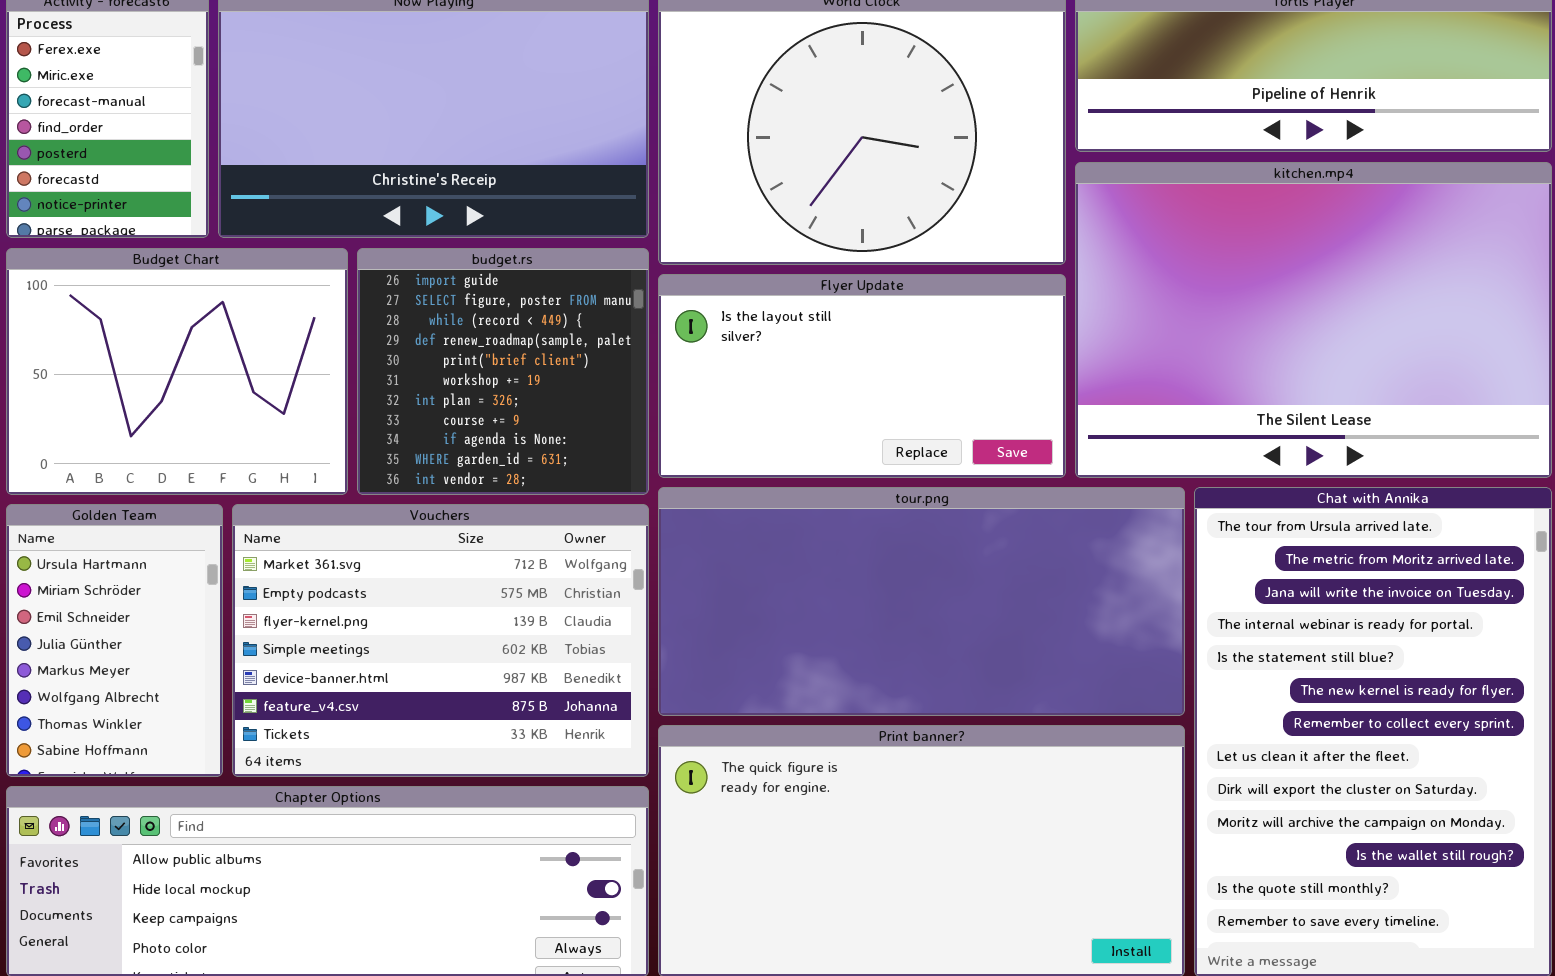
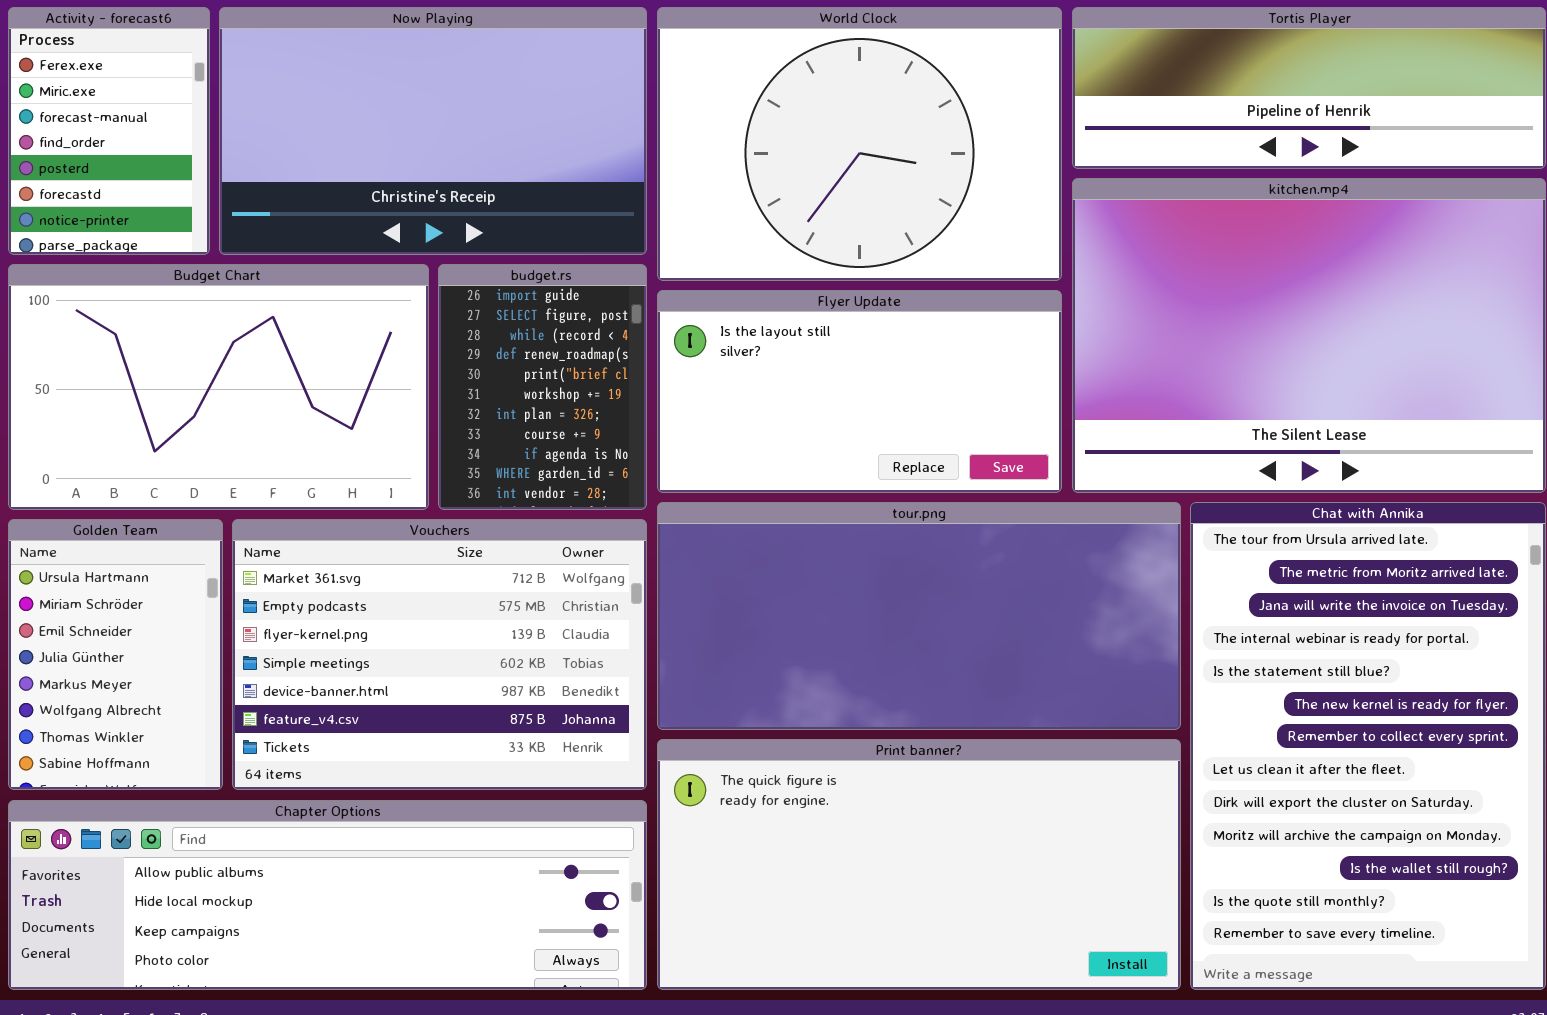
Budget Chart: [6,248,348,495] -> [8,264,429,510], resized
budget.rs: [357,248,649,495] -> [438,264,647,510], resized

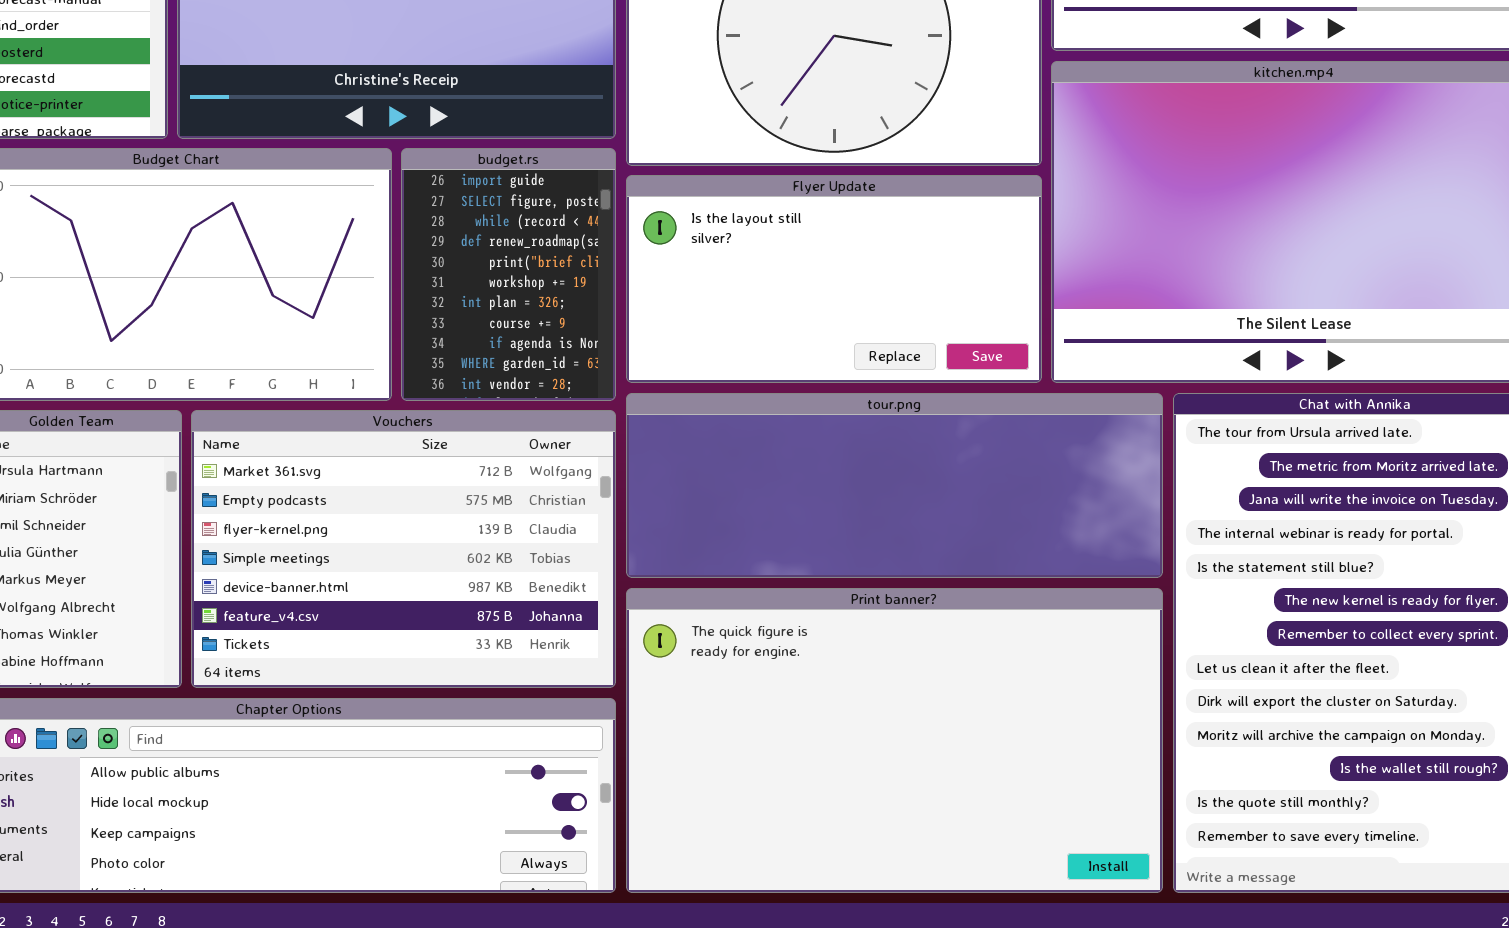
tour.png: [657,502,1181,730] -> [626,393,1163,578], resized
Print banner?: [657,739,1181,990] -> [626,588,1163,893], resized

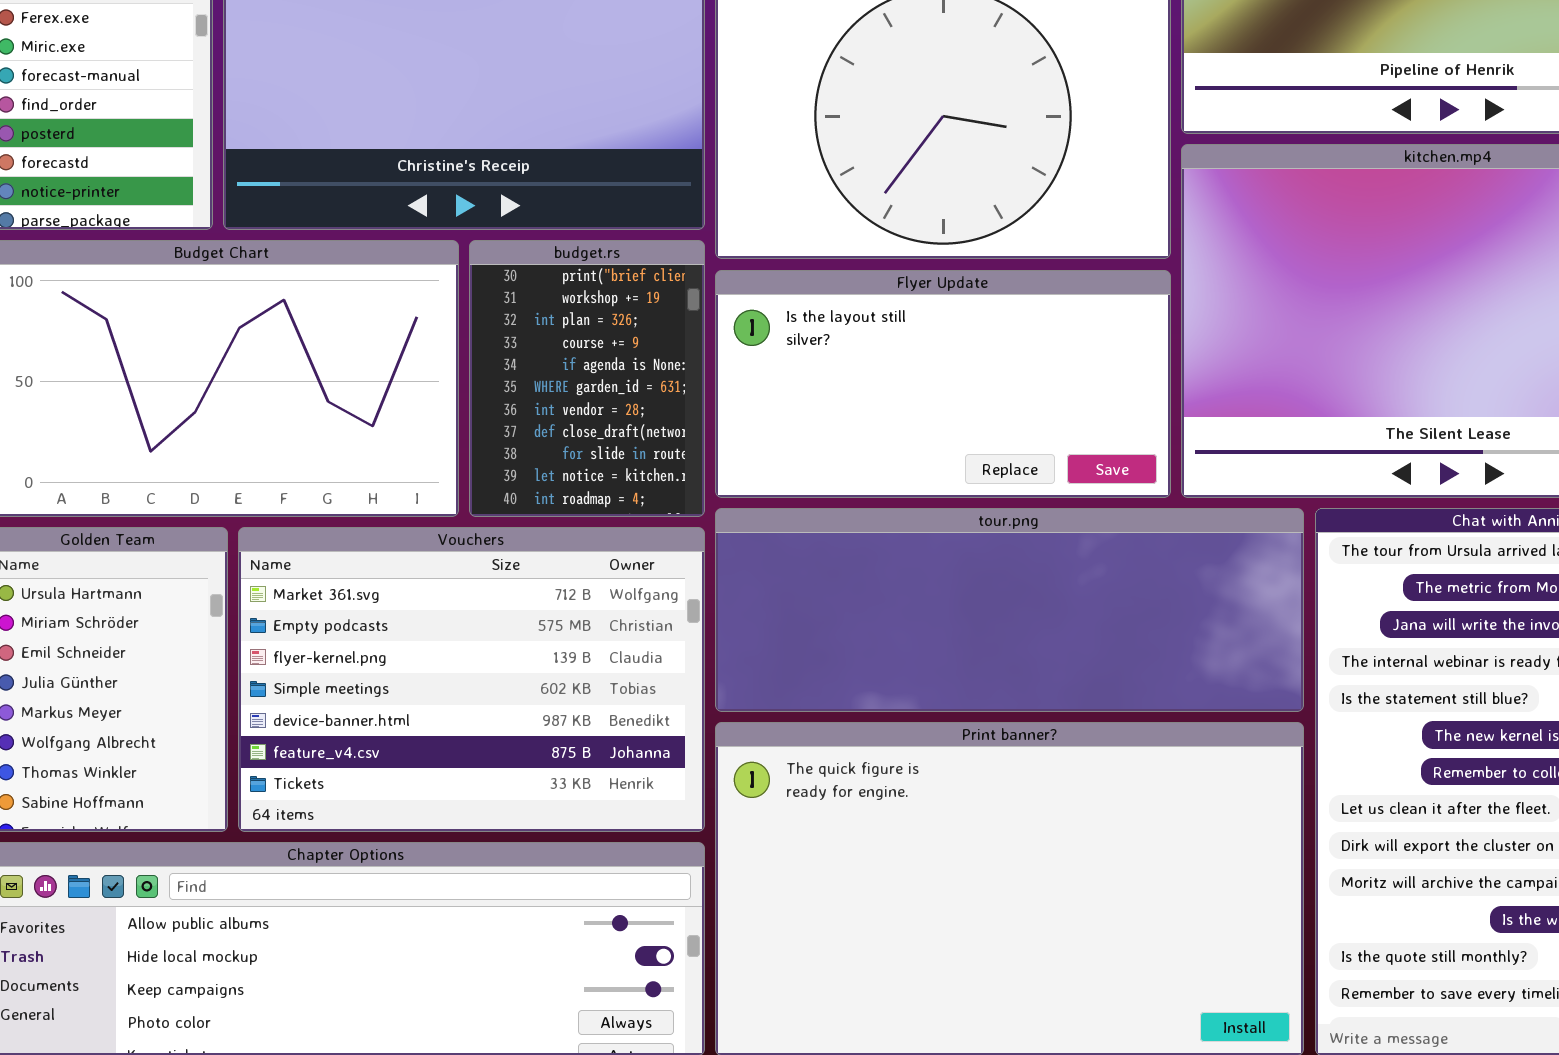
budget.rs: [401,148,616,401] -> [469,240,705,517], scrolled down 4 rows

